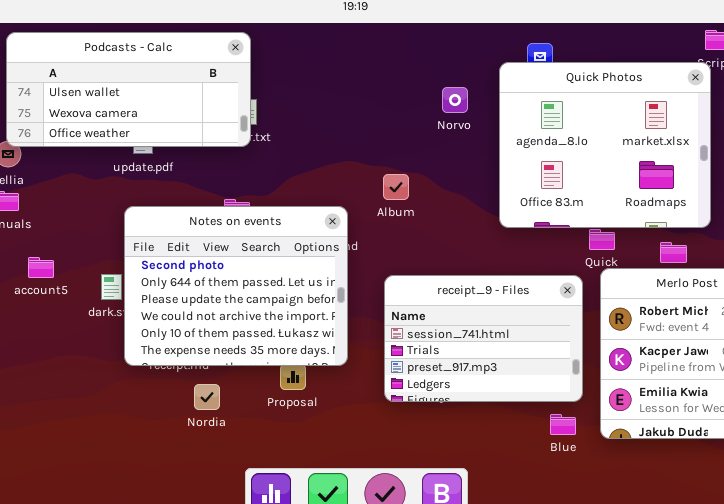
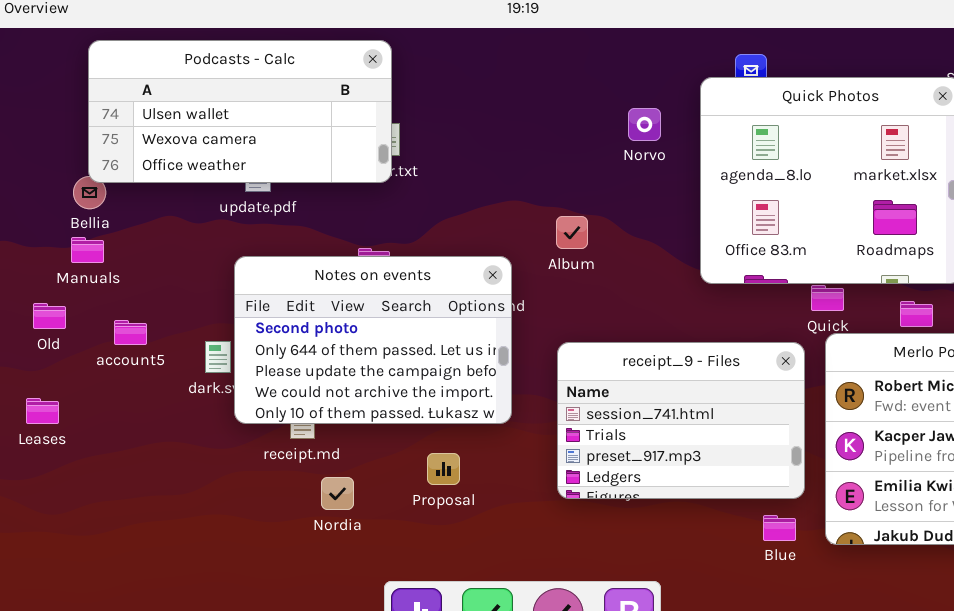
Notes on events: [124,206,348,366] -> [234,256,512,424], resized

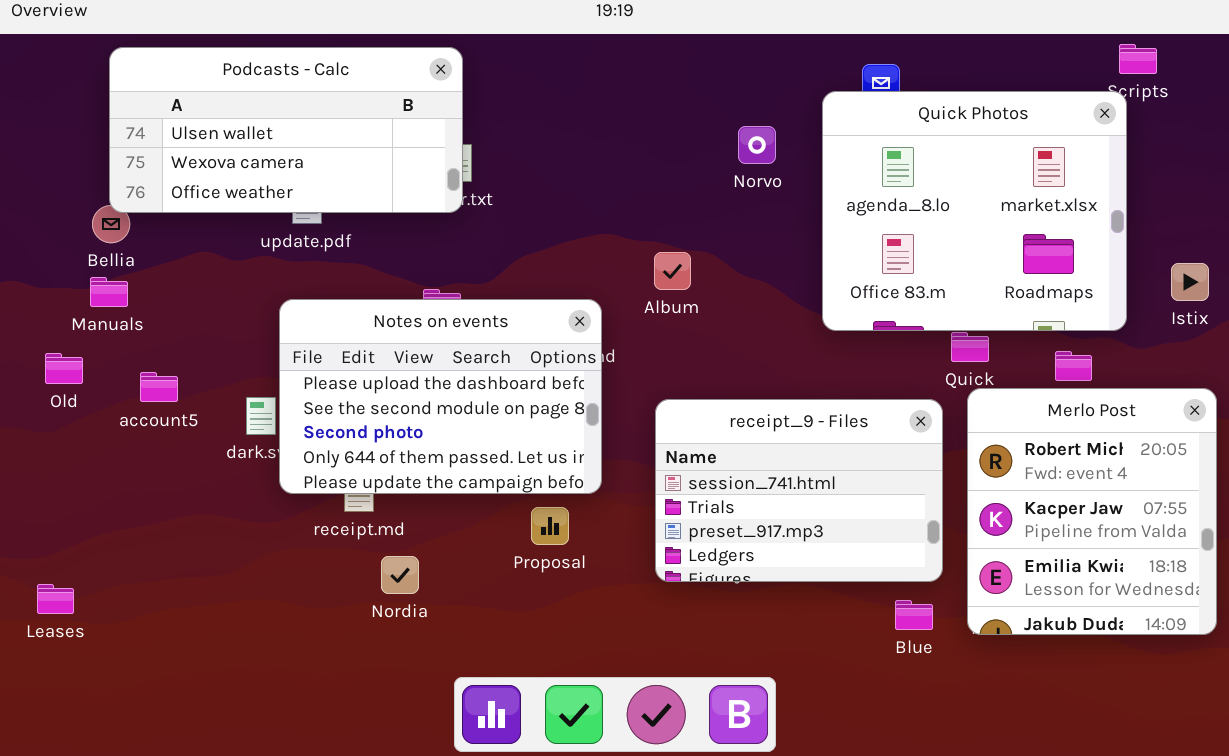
Notes on events: [234,256,512,424] -> [279,299,602,494], scrolled up 2 rows
Leases: [26,398,59,424] -> [37,584,74,614], moved
Proposal: [427,453,460,485] -> [531,507,569,545], moved

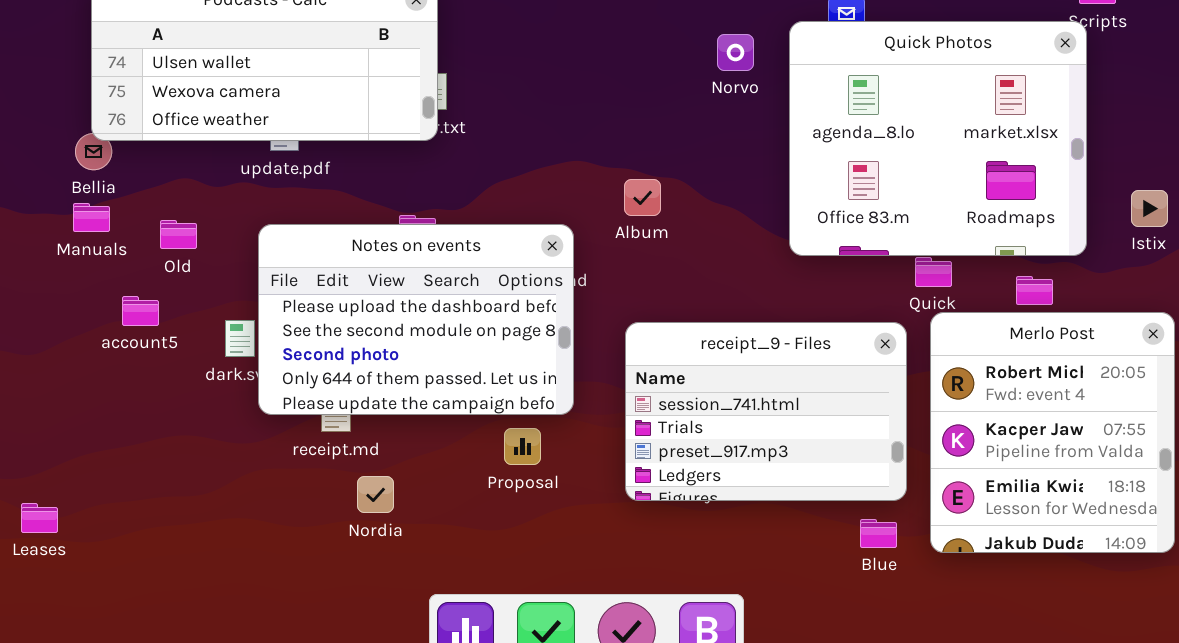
Norvo: [738,126,776,164] -> [717,34,754,71], moved
Old: [45,353,83,384] -> [160,220,197,249], moved

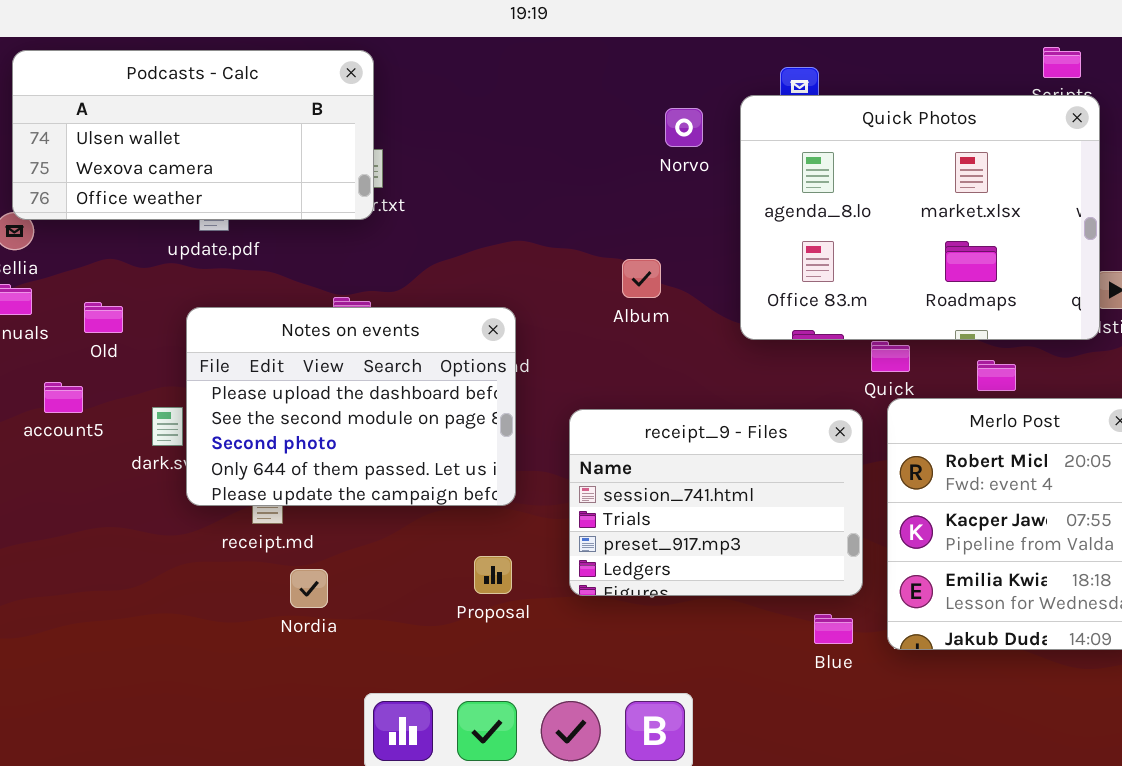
Quick Photos: [789,21,1087,256] -> [740,95,1100,340], resized
Album: [624,179,661,216] -> [622,259,661,298], moved
Proposal: [504,428,541,465] -> [474,556,512,594], moved

